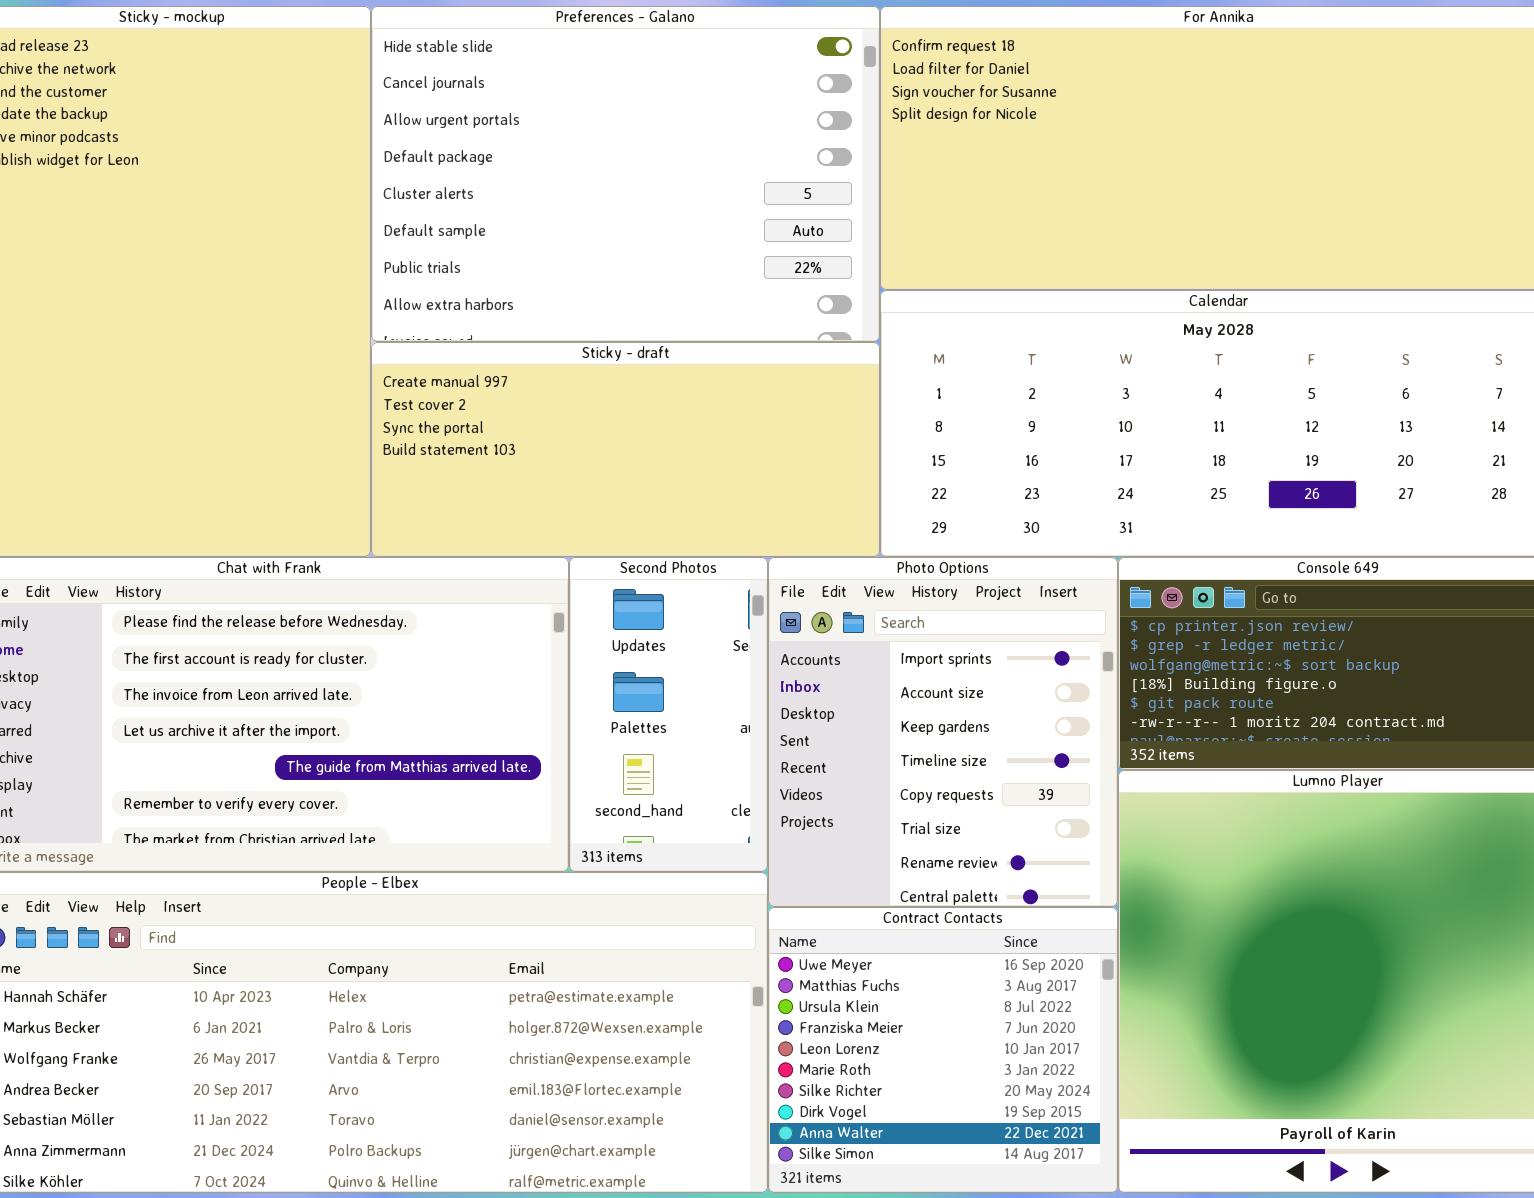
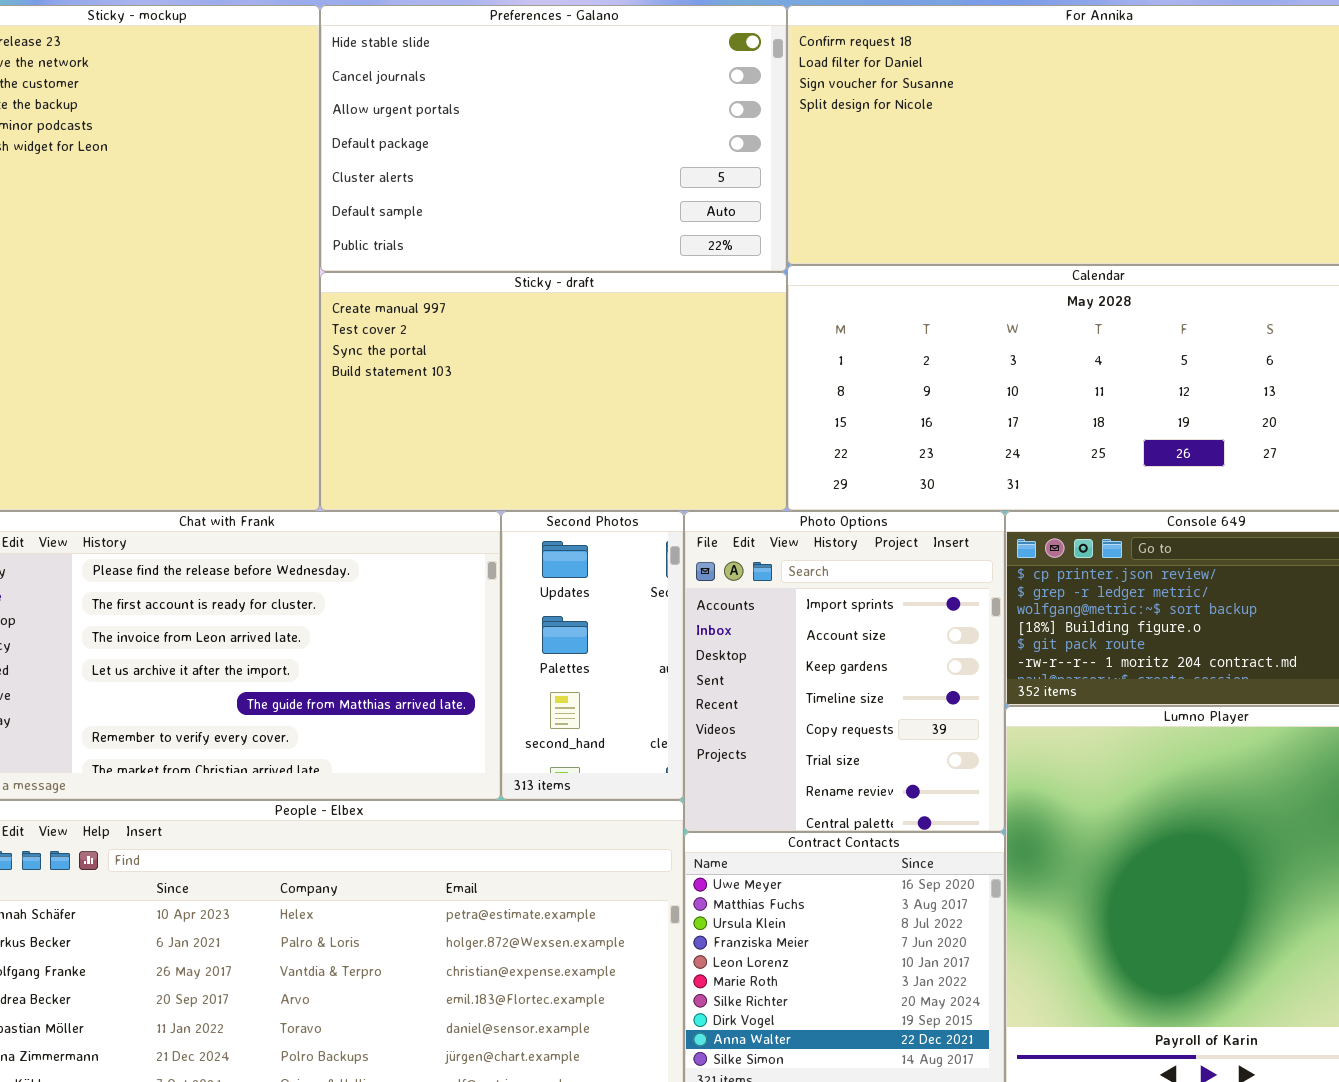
Preferences - Galano: [371,6,880,342] -> [320,5,787,272], resized
Sticky - draft: [371,342,880,557] -> [320,272,787,511], resized

